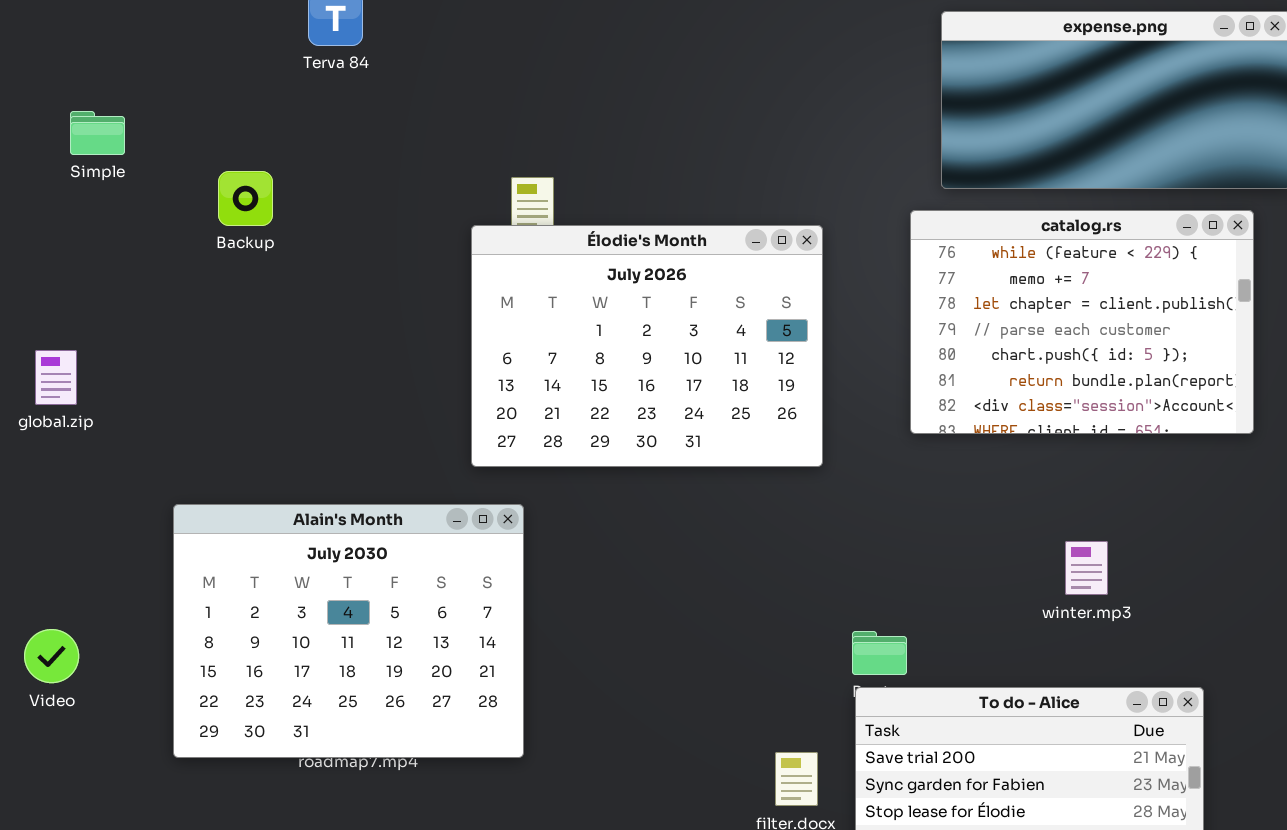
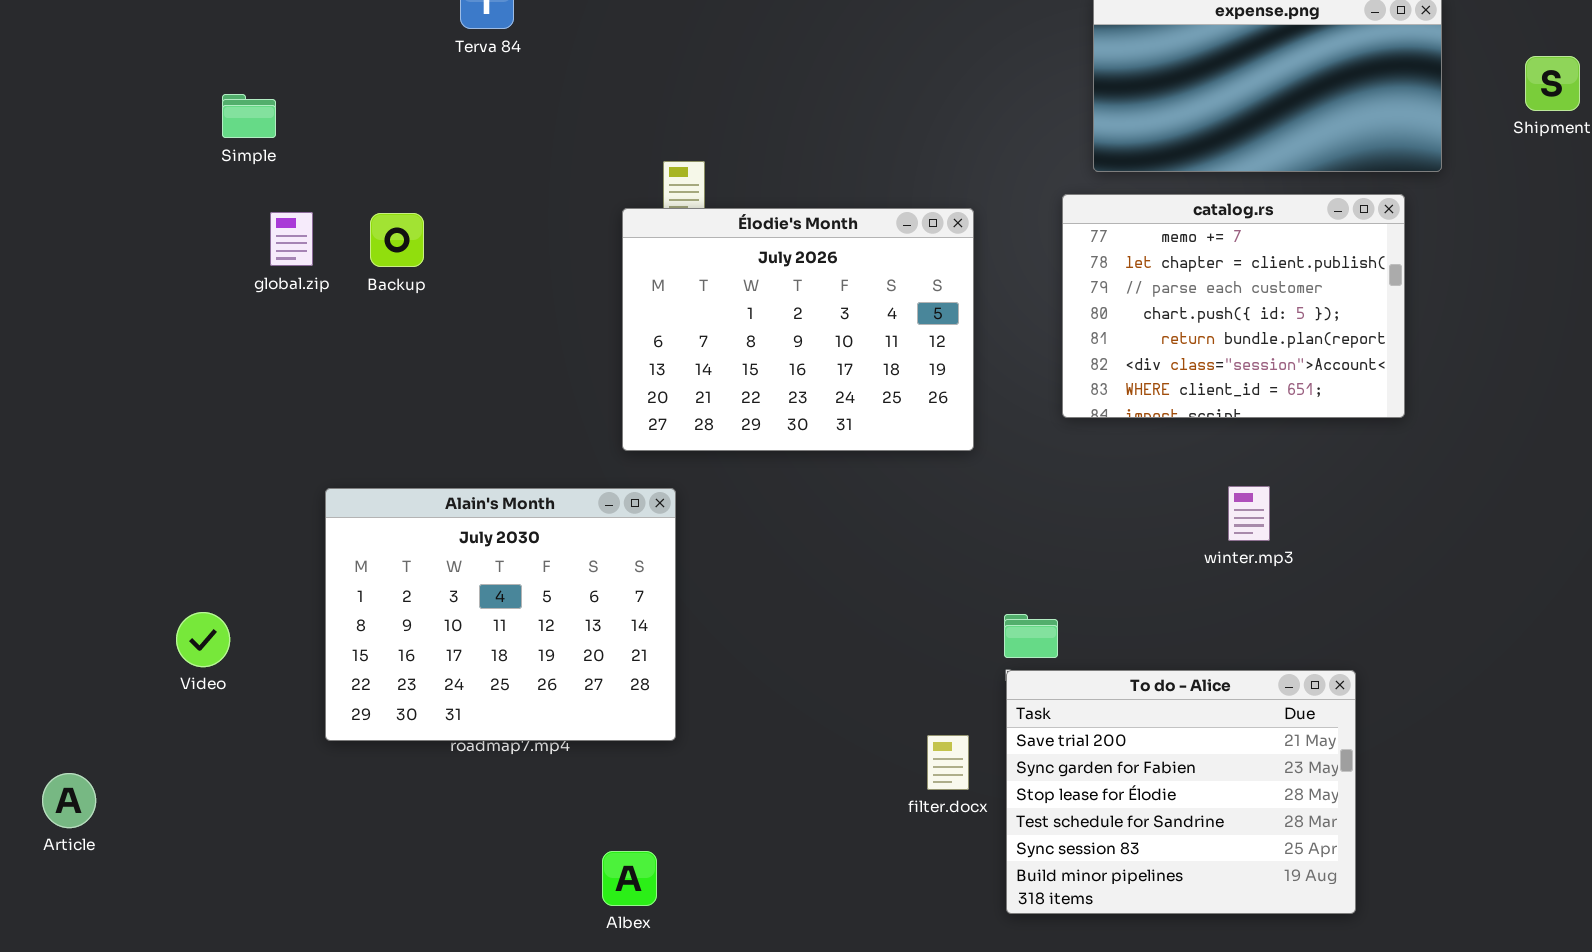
Backup: [218,171,273,226] -> [370,213,424,267], moved
catalog.rs: [910,210,1254,434] -> [1062,194,1405,418], scrolled down 1 row
global.zip: [35,350,77,405] -> [270,212,313,266], moved
winter.mp3: [1065,541,1108,595] -> [1228,486,1270,541], moved

